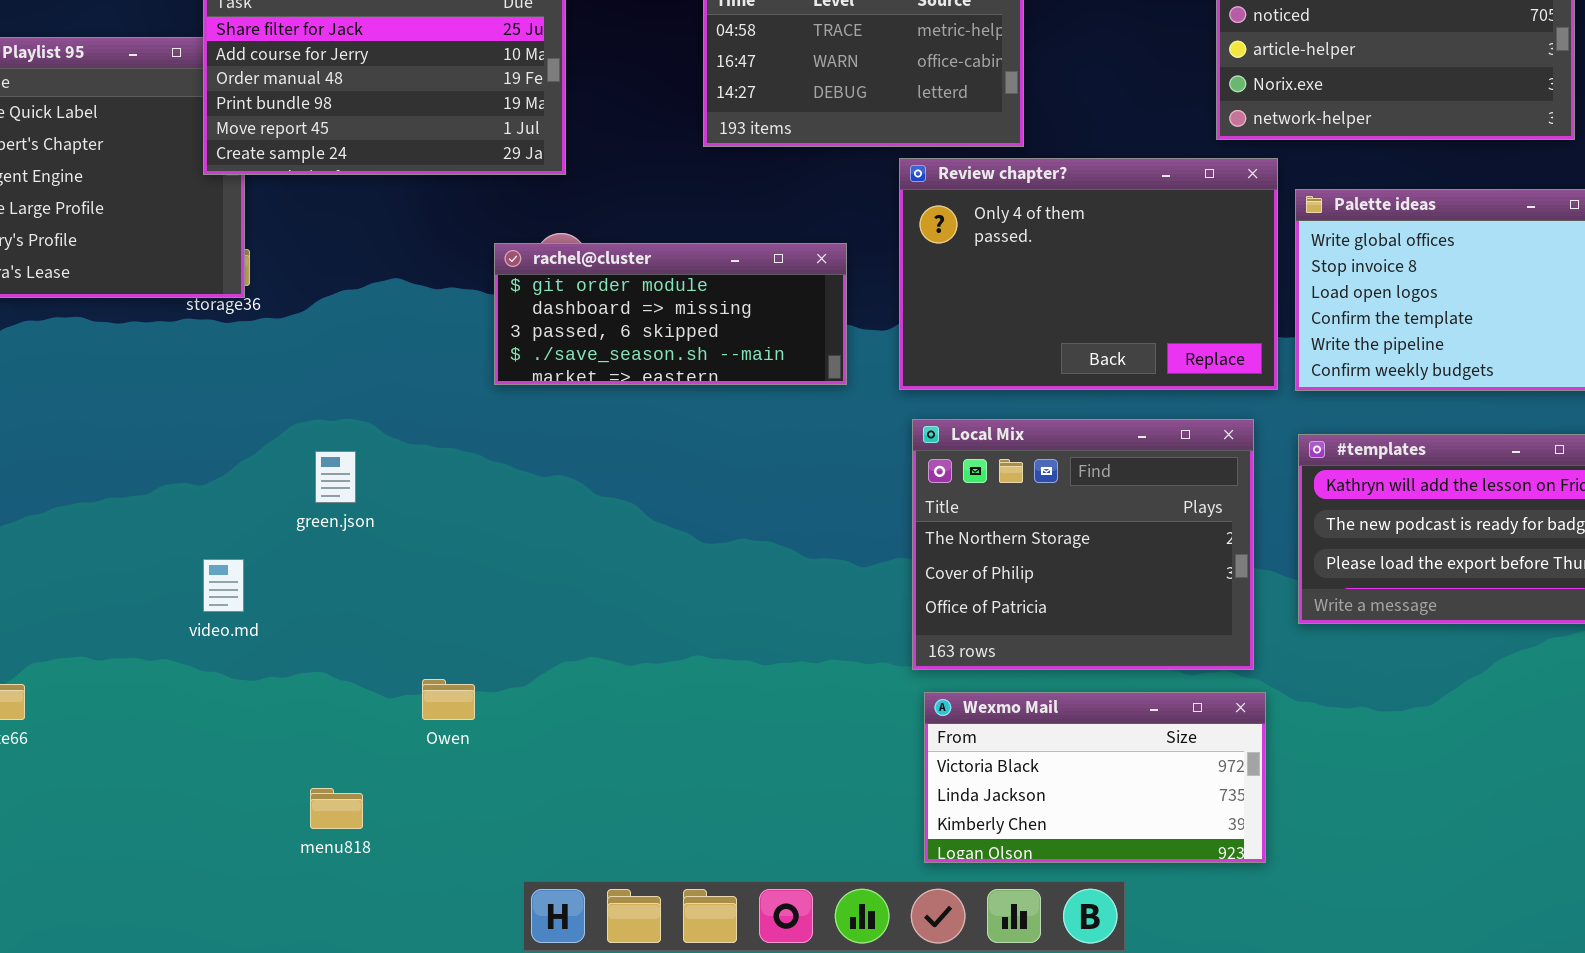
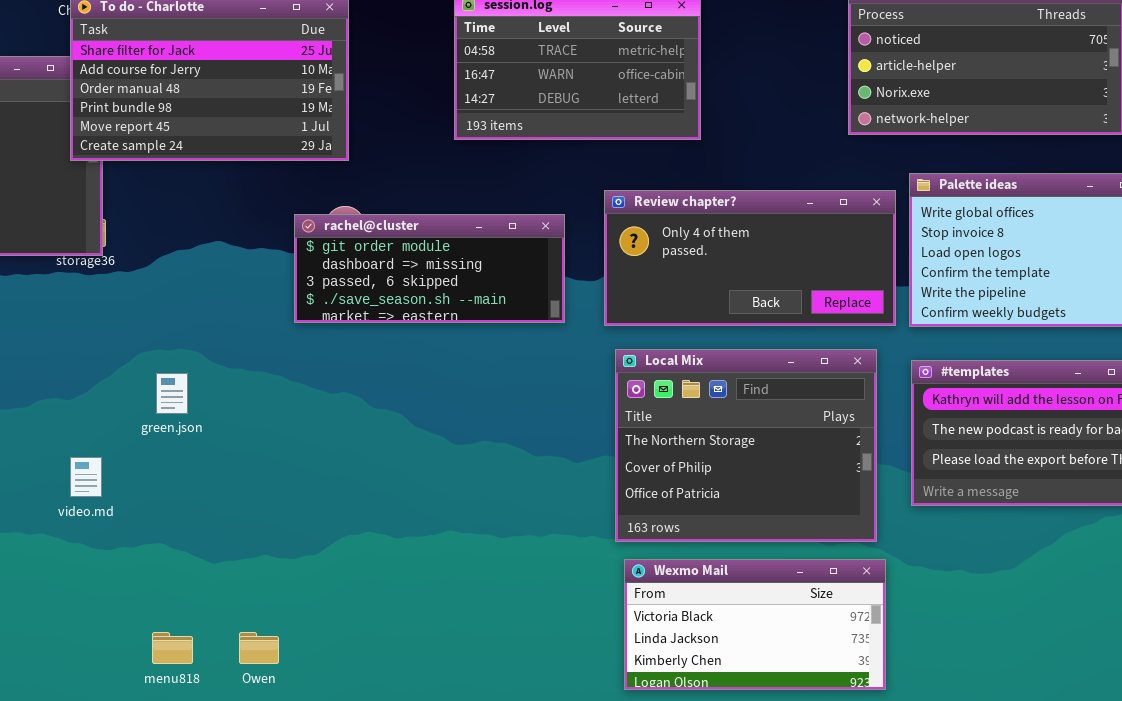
Review chapter?: [899,158,1278,390] -> [604,190,896,326], resized
Owen: [422,679,475,720] -> [239,632,279,664], moved

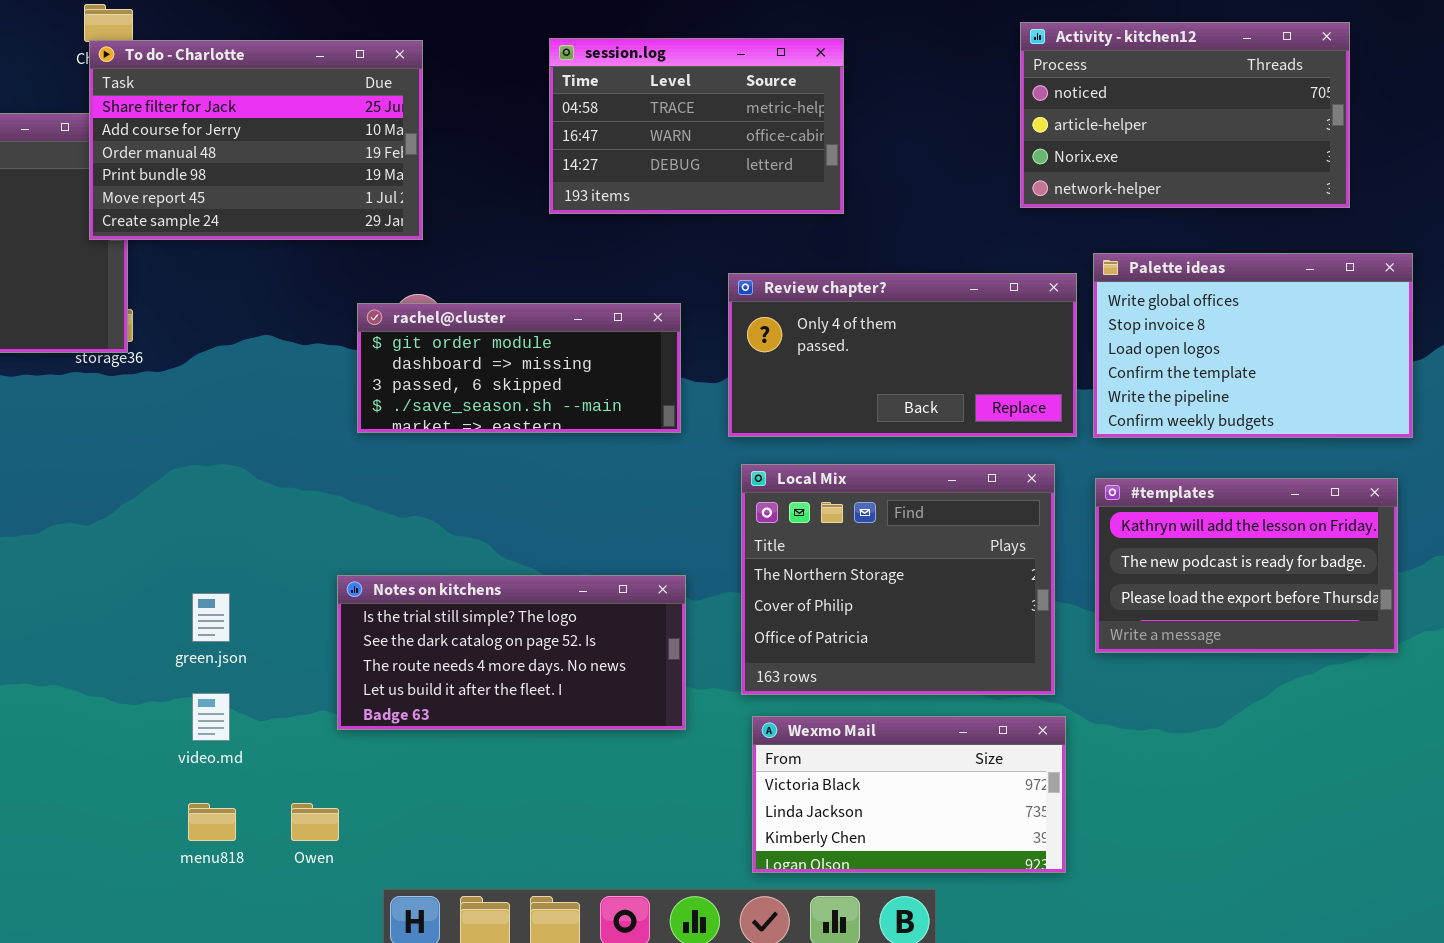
green.json: [156,373,188,414] -> [192,593,230,642], moved
Notes on kitchens: none -> [337,575,686,730], opened
video.md: [70,457,102,497] -> [192,693,230,741], moved

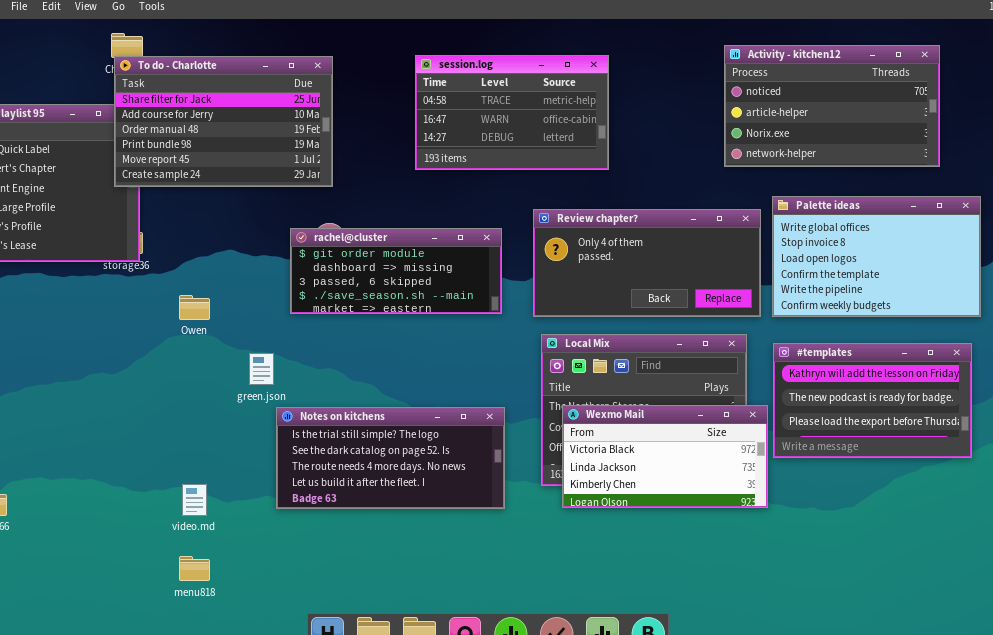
green.json: [192,593,230,642] -> [249,353,274,385], moved
Wexmo Mail: [752,716,1066,873] -> [562,405,768,508], moved
Owen: [291,803,339,841] -> [179,295,210,320], moved

